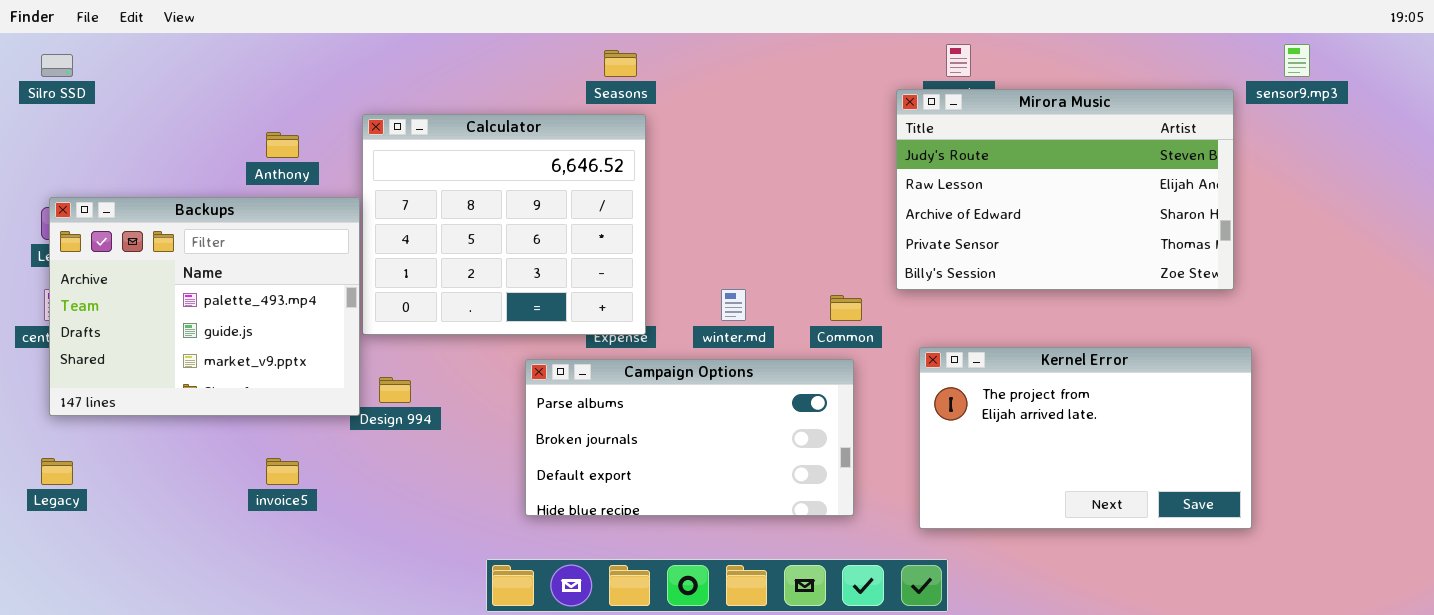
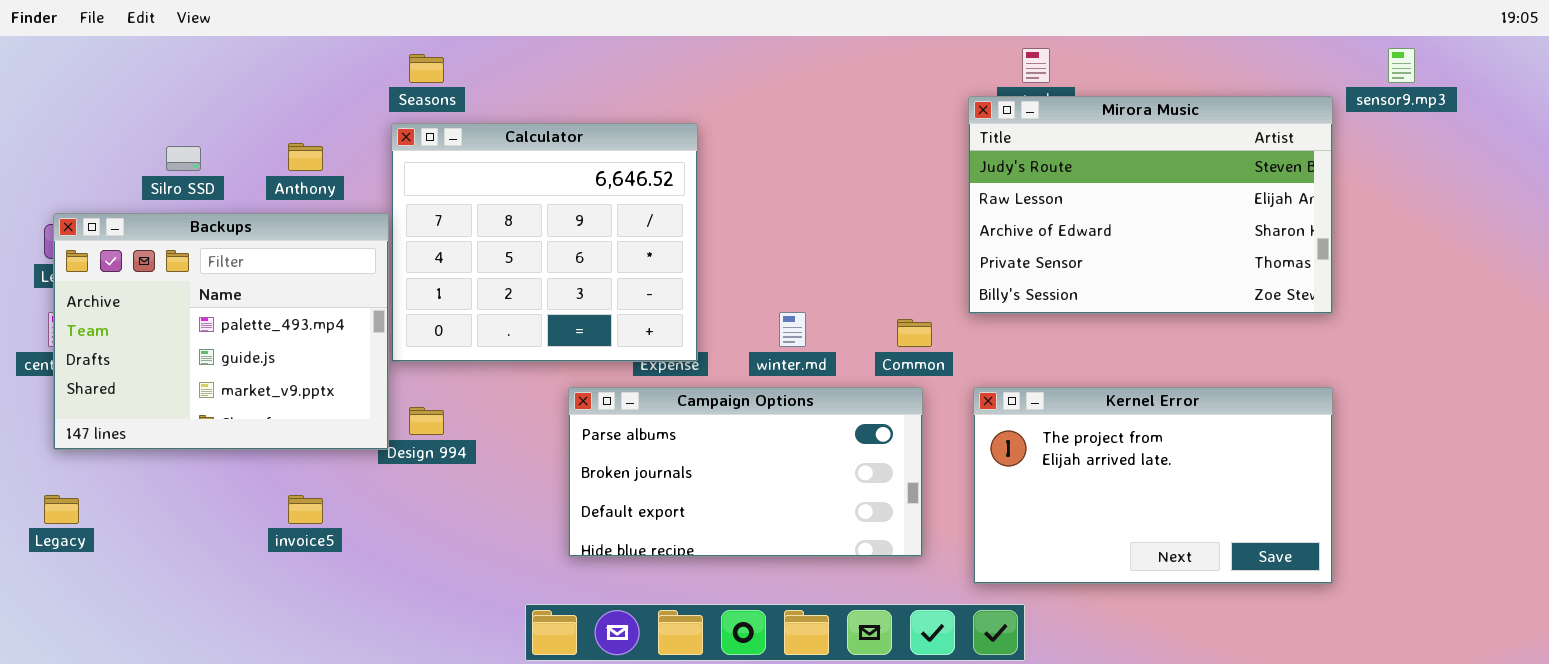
Seasons: [604,50,637,77] -> [409,54,444,83], moved
Silro SSD: [41,54,73,77] -> [166,146,201,171], moved
Kernel Error: [919,347,1252,529] -> [973,387,1333,584], moved

